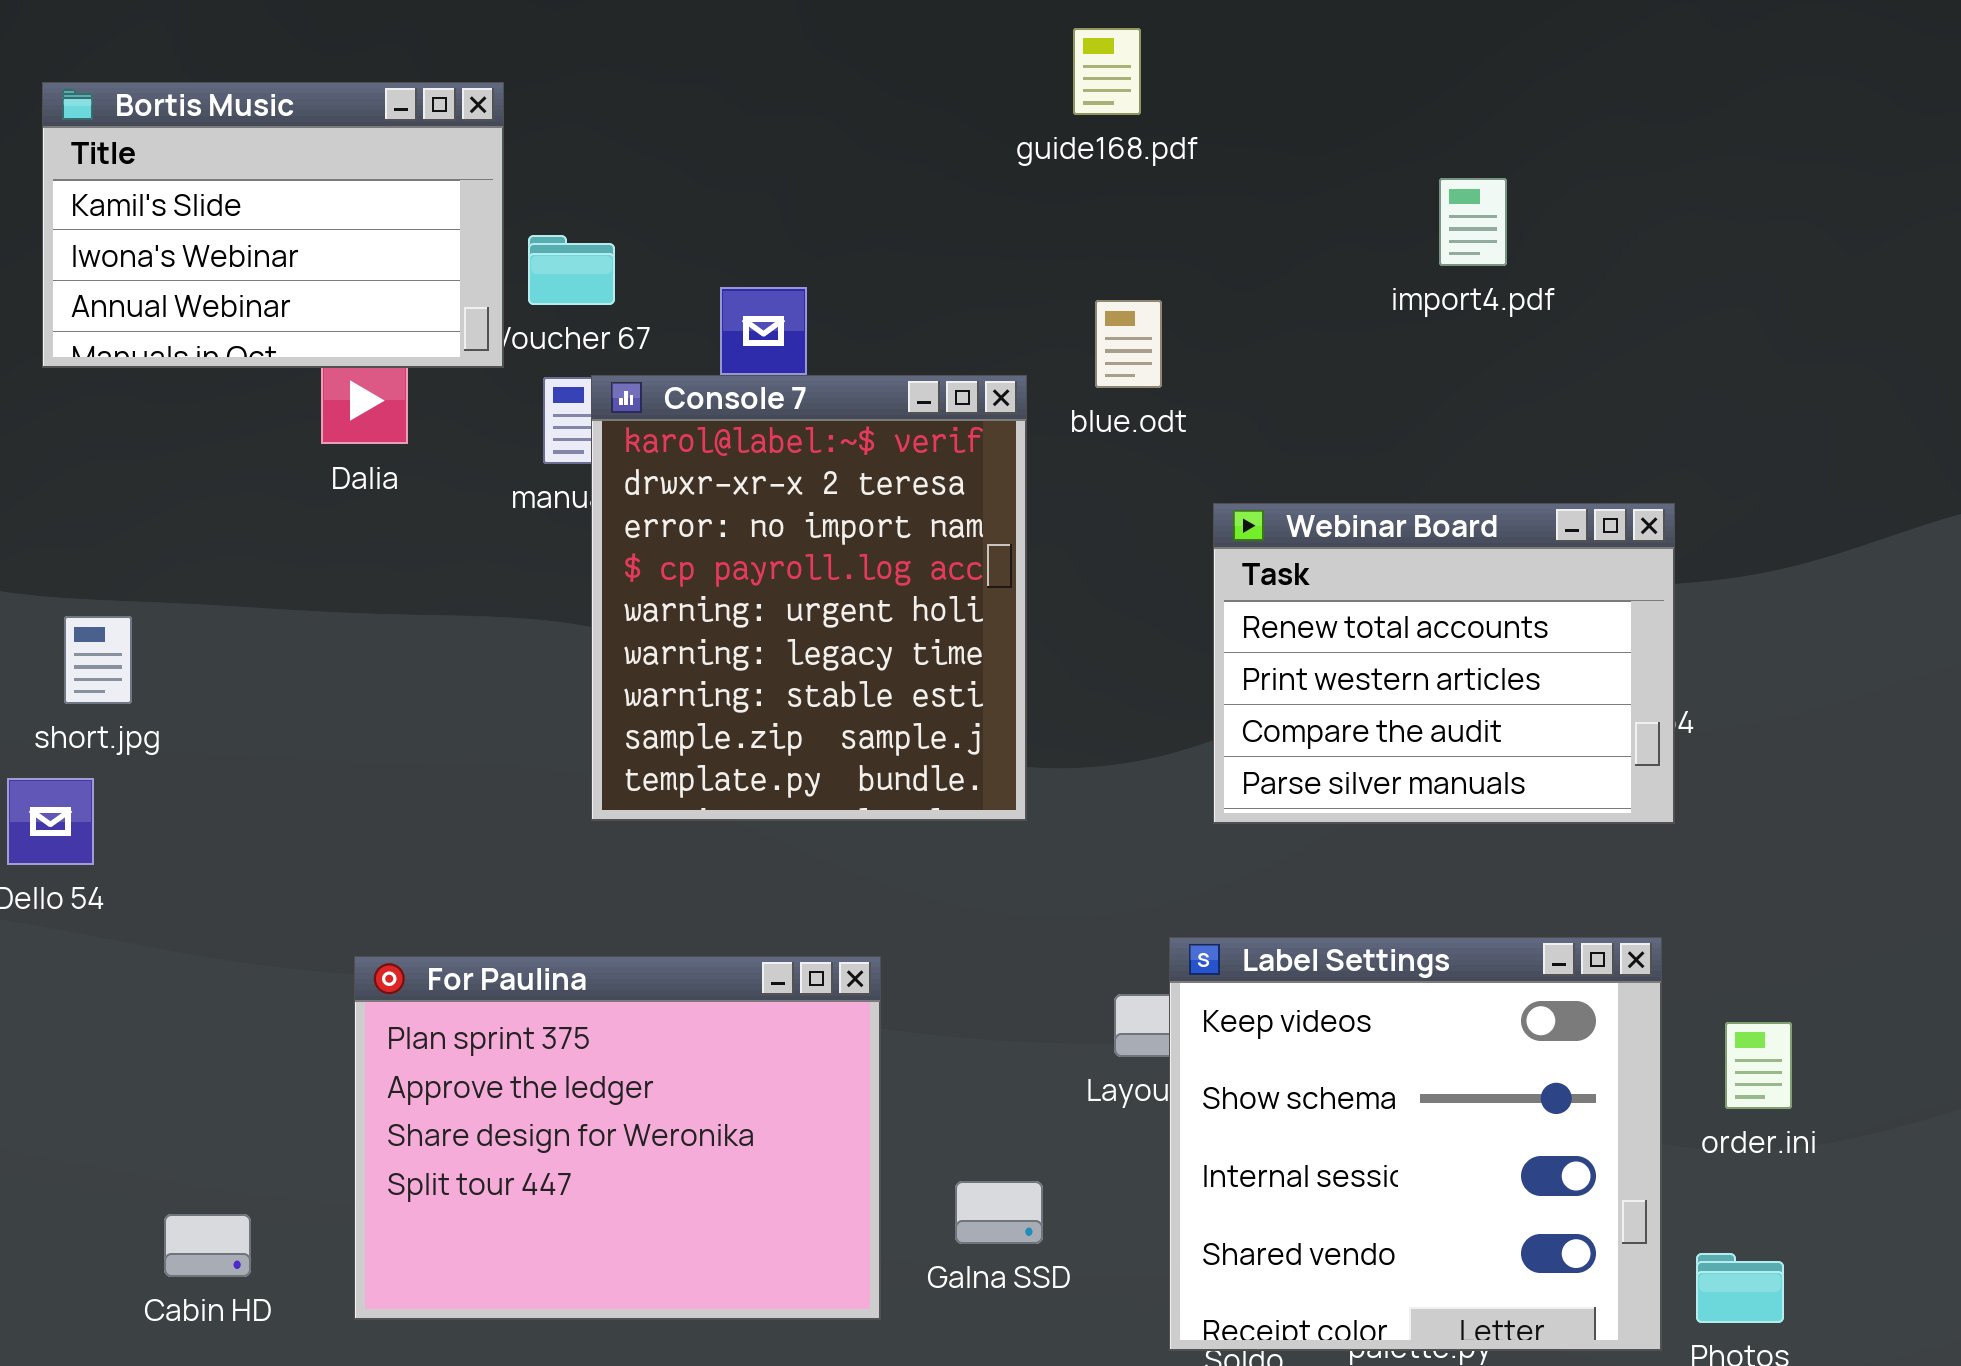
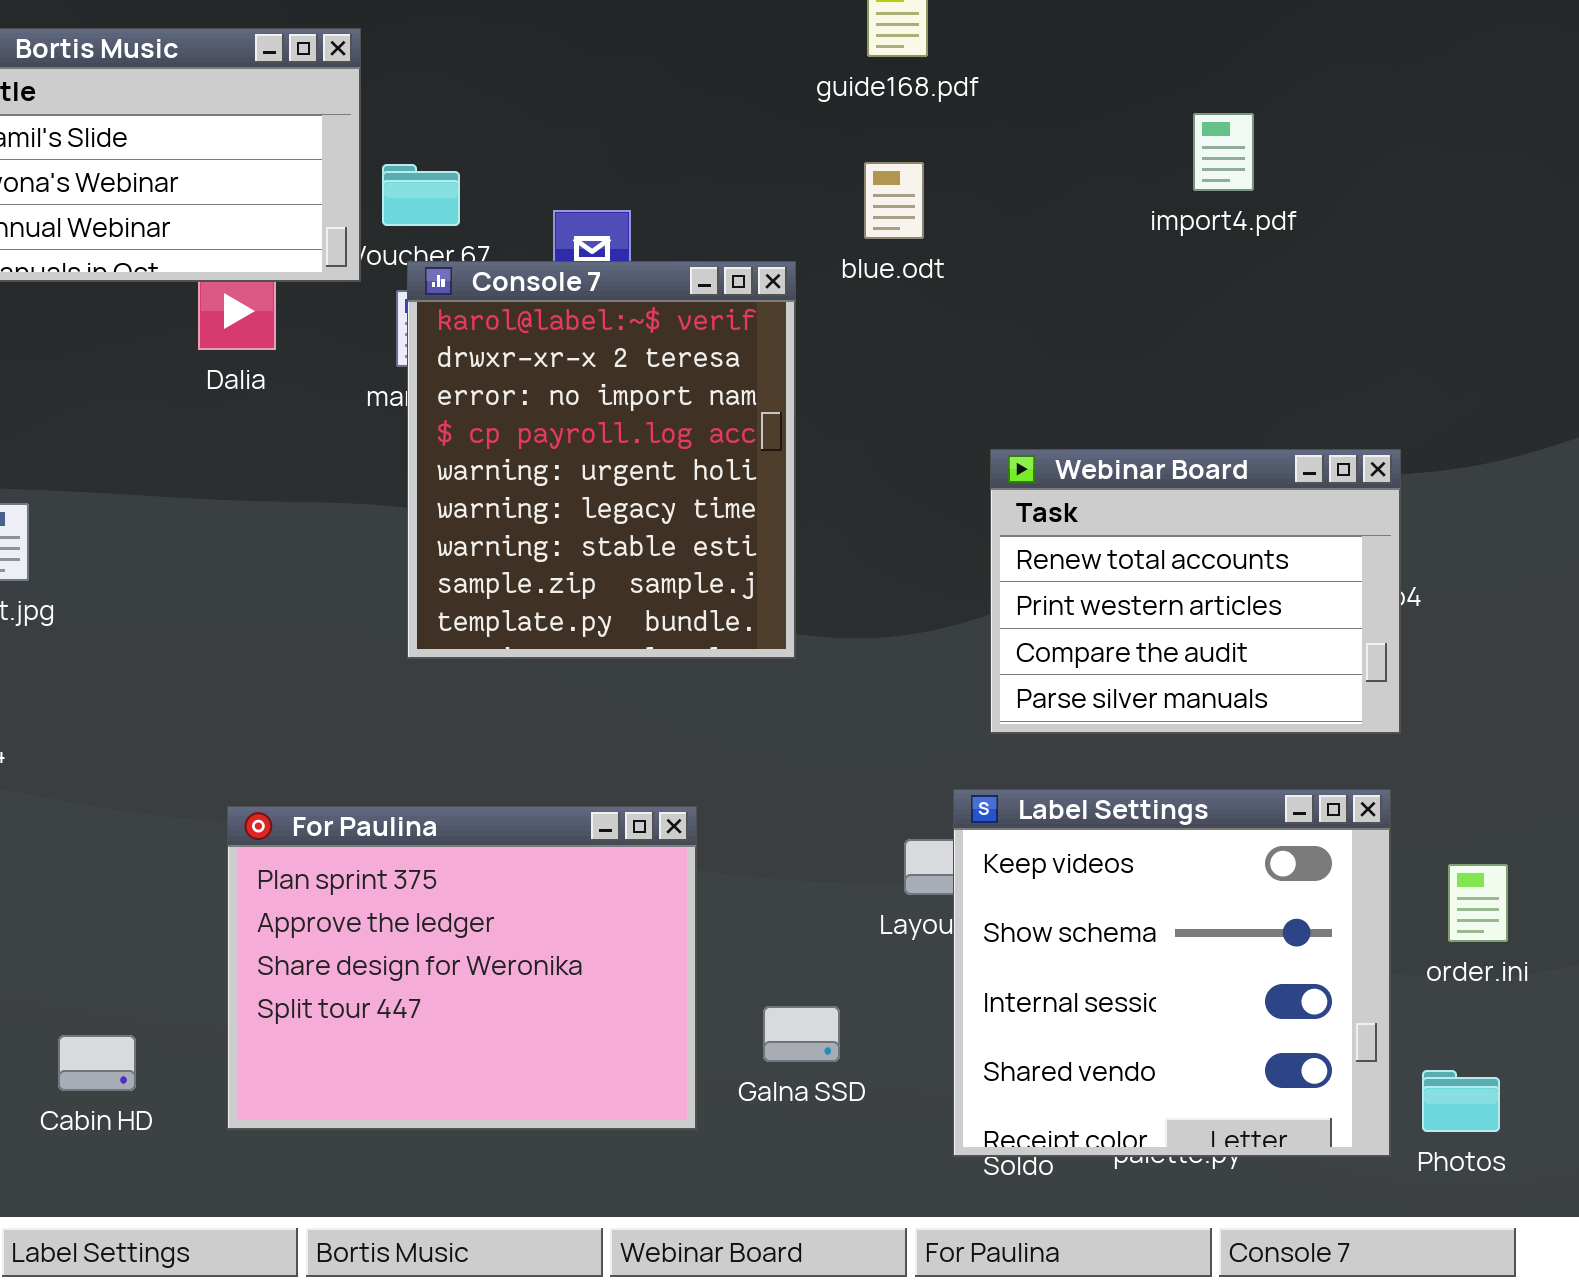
blue.odt: [1095,300,1162,388] -> [864,162,924,239], moved
Console 7: [591,375,1027,821] -> [407,261,796,659], moved
Webinar Board: [1213,503,1675,824] -> [990,449,1401,734], moved

